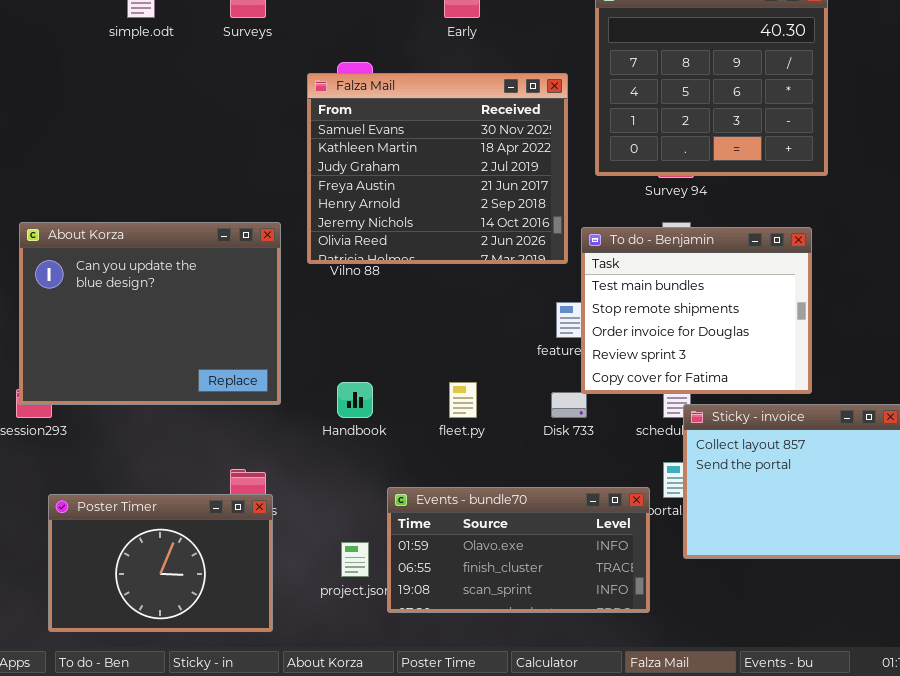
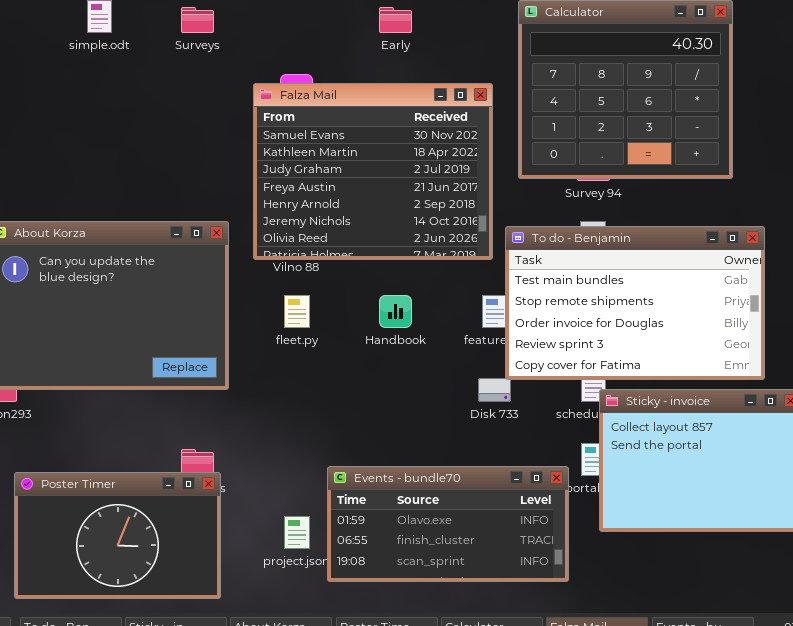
To do - Benjamin: [581,227,812,394] -> [505,226,765,380], resized
Handbook: [337,382,373,418] -> [379,295,412,328], moved
fleet.py: [449,382,477,418] -> [284,295,310,328], moved

